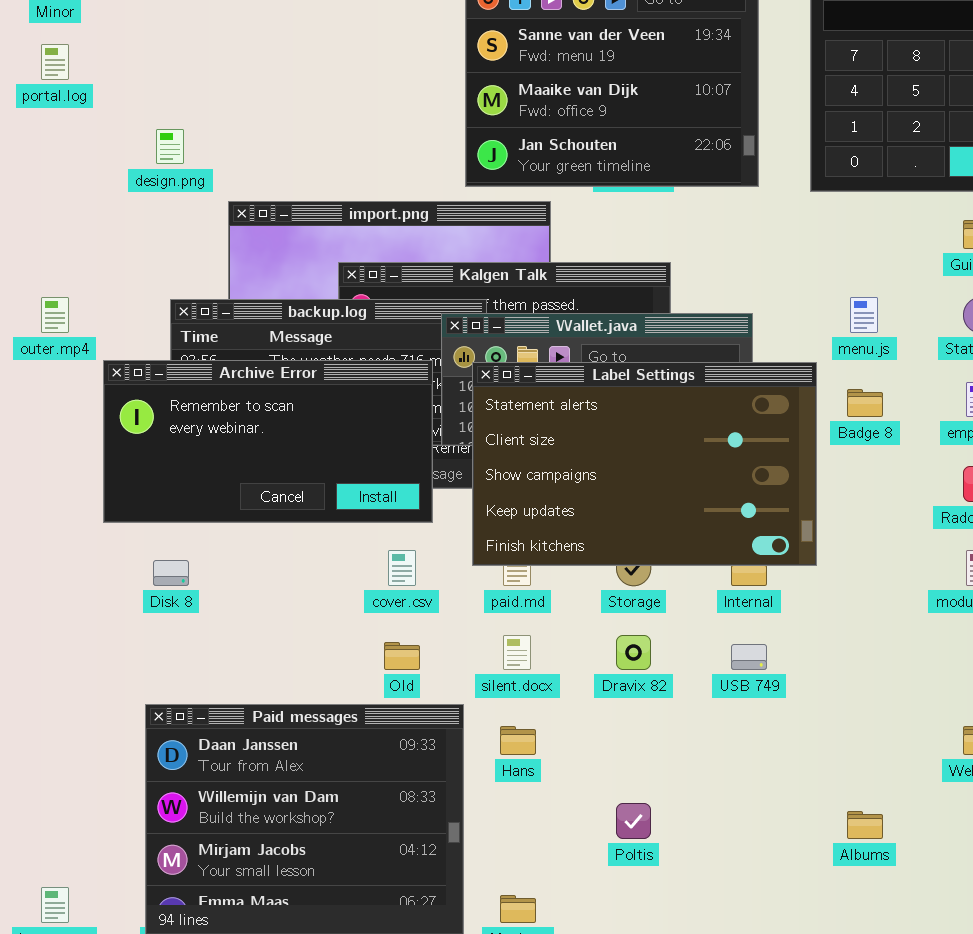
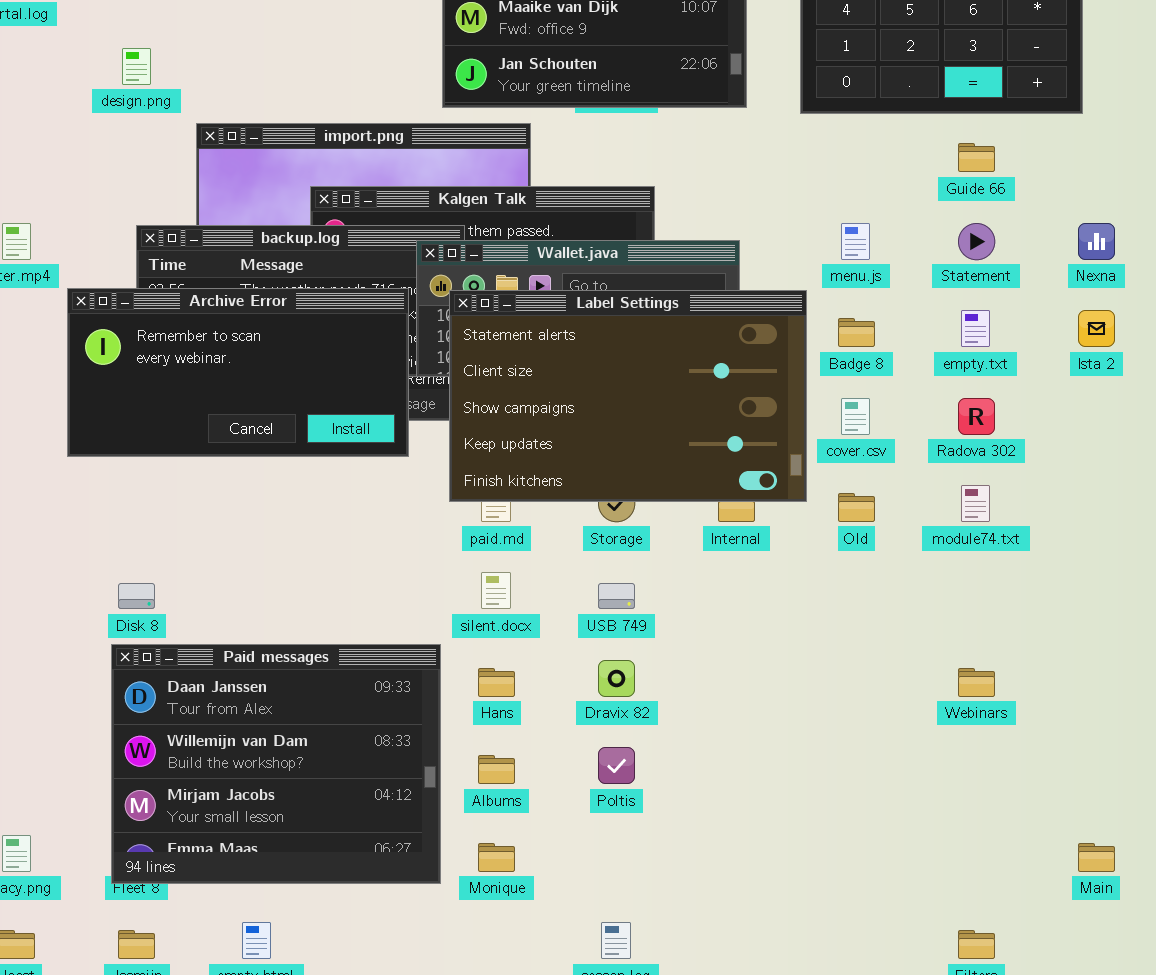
cover.csv: [388,550,416,586] -> [841,398,870,435], moved
Disk 8: [153,560,189,586] -> [118,583,155,609], moved
Dravix 82: [616,635,651,670] -> [598,660,635,697], moved
Old: [384,642,420,670] -> [838,493,875,522], moved
USB 749: [731,644,767,670] -> [598,583,635,609], moved
Albums: [847,811,883,839] -> [478,755,515,784], moved

